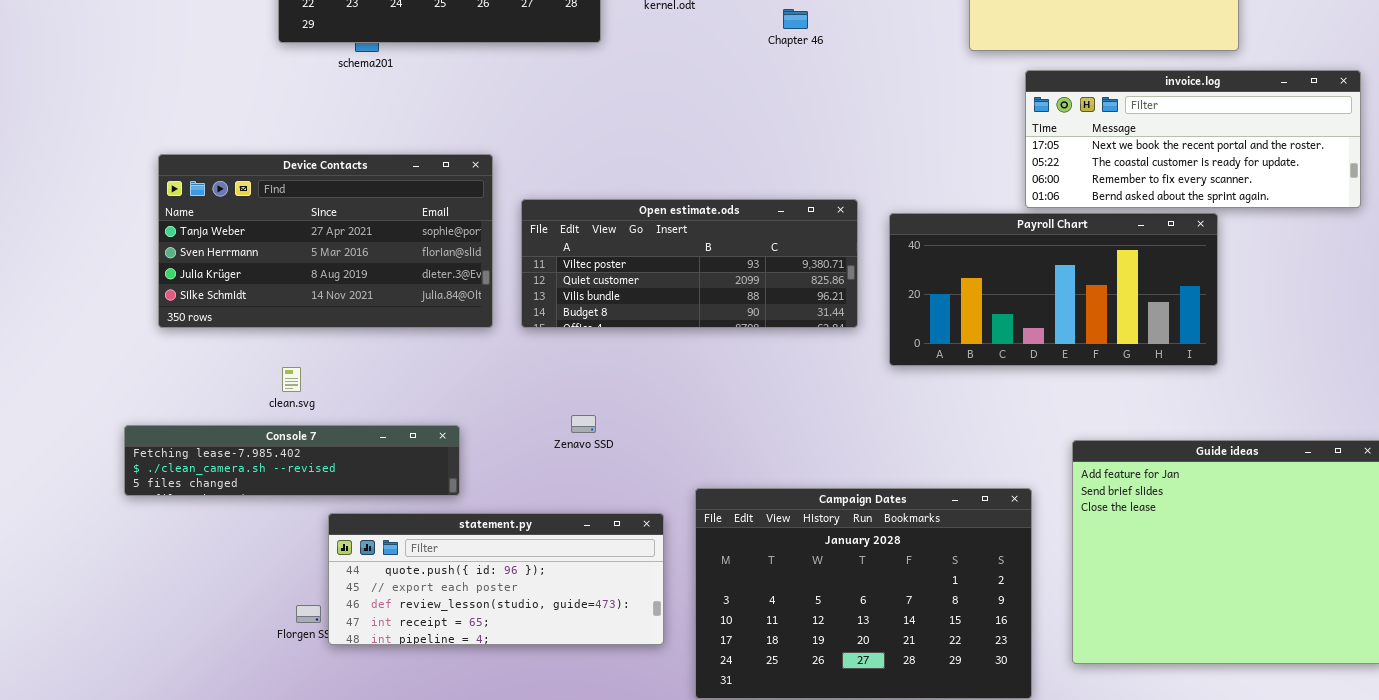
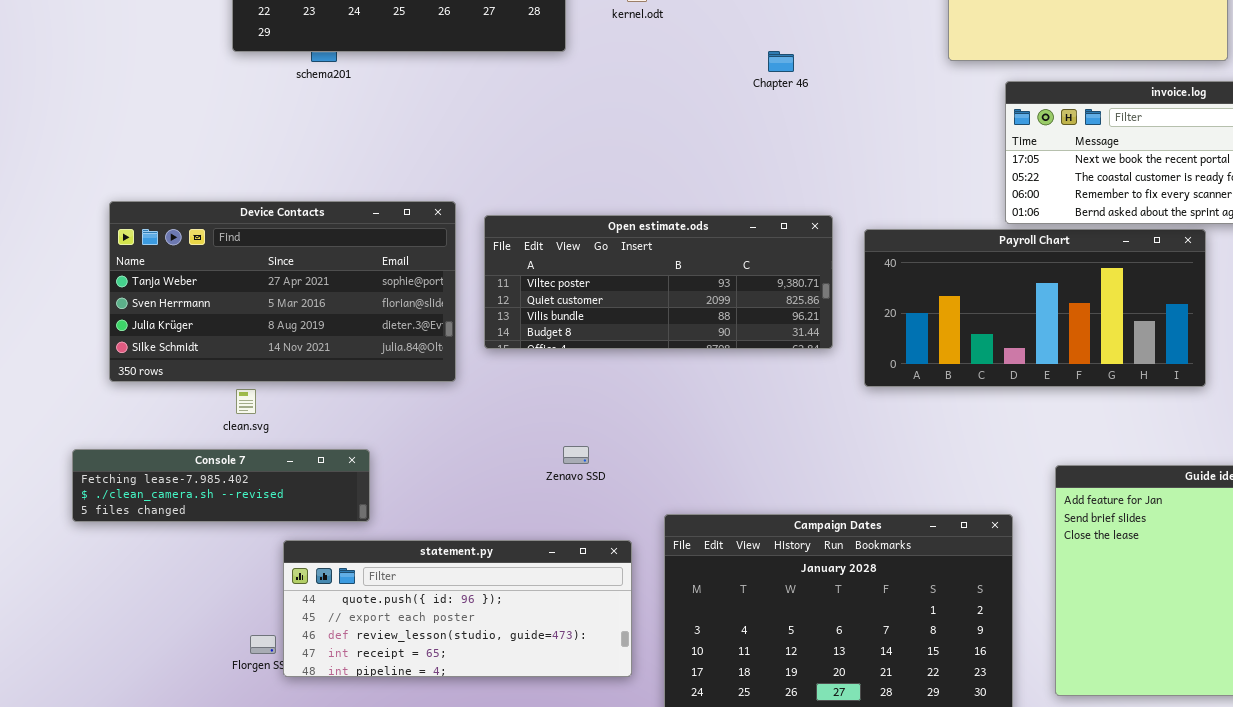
Chapter 46: [783,9,808,29] -> [768,51,794,72], moved
Device Contacts: [158,154,493,328] -> [109,201,456,382], moved
Zenavo SSD: [571,415,596,433] -> [563,446,589,464], moved
Console 7: [124,425,460,496] -> [72,449,370,522], resized

